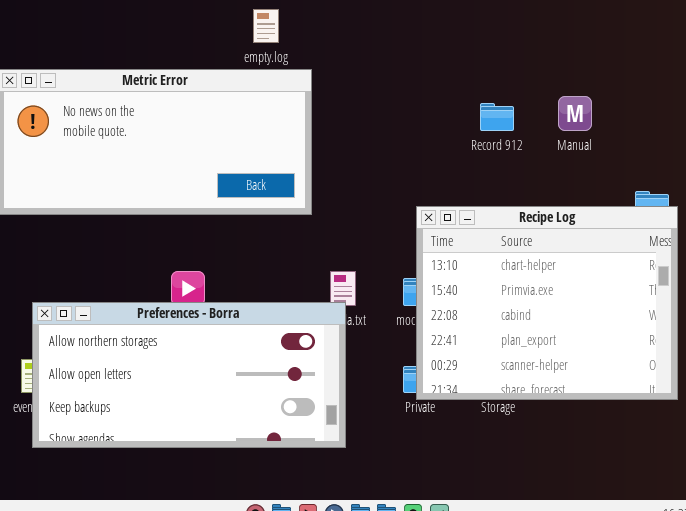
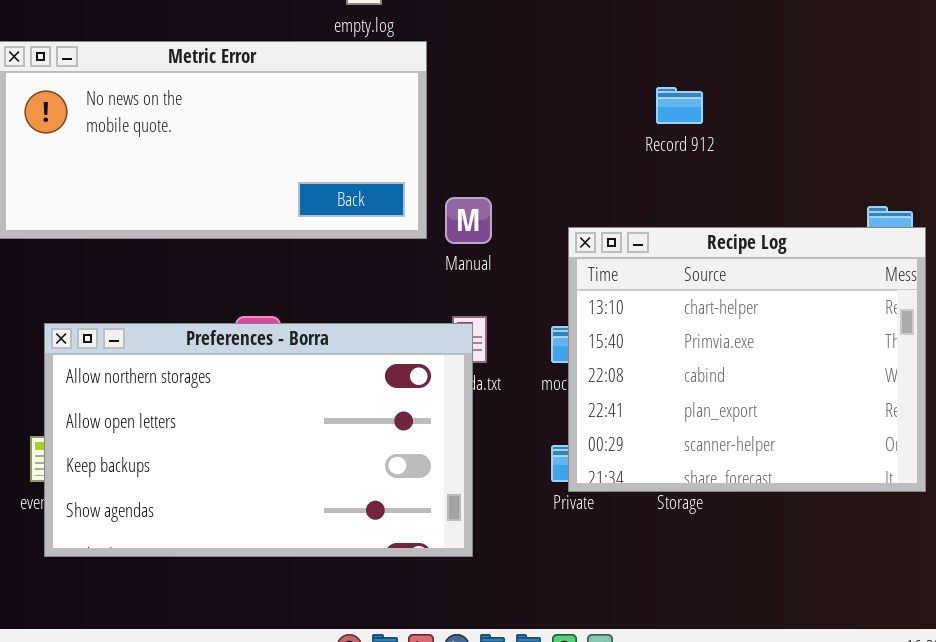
Manual: [558,96,592,131] -> [445,197,492,244], moved
Preferences - Borra: [32,302,346,448] -> [44,323,473,557], resized

